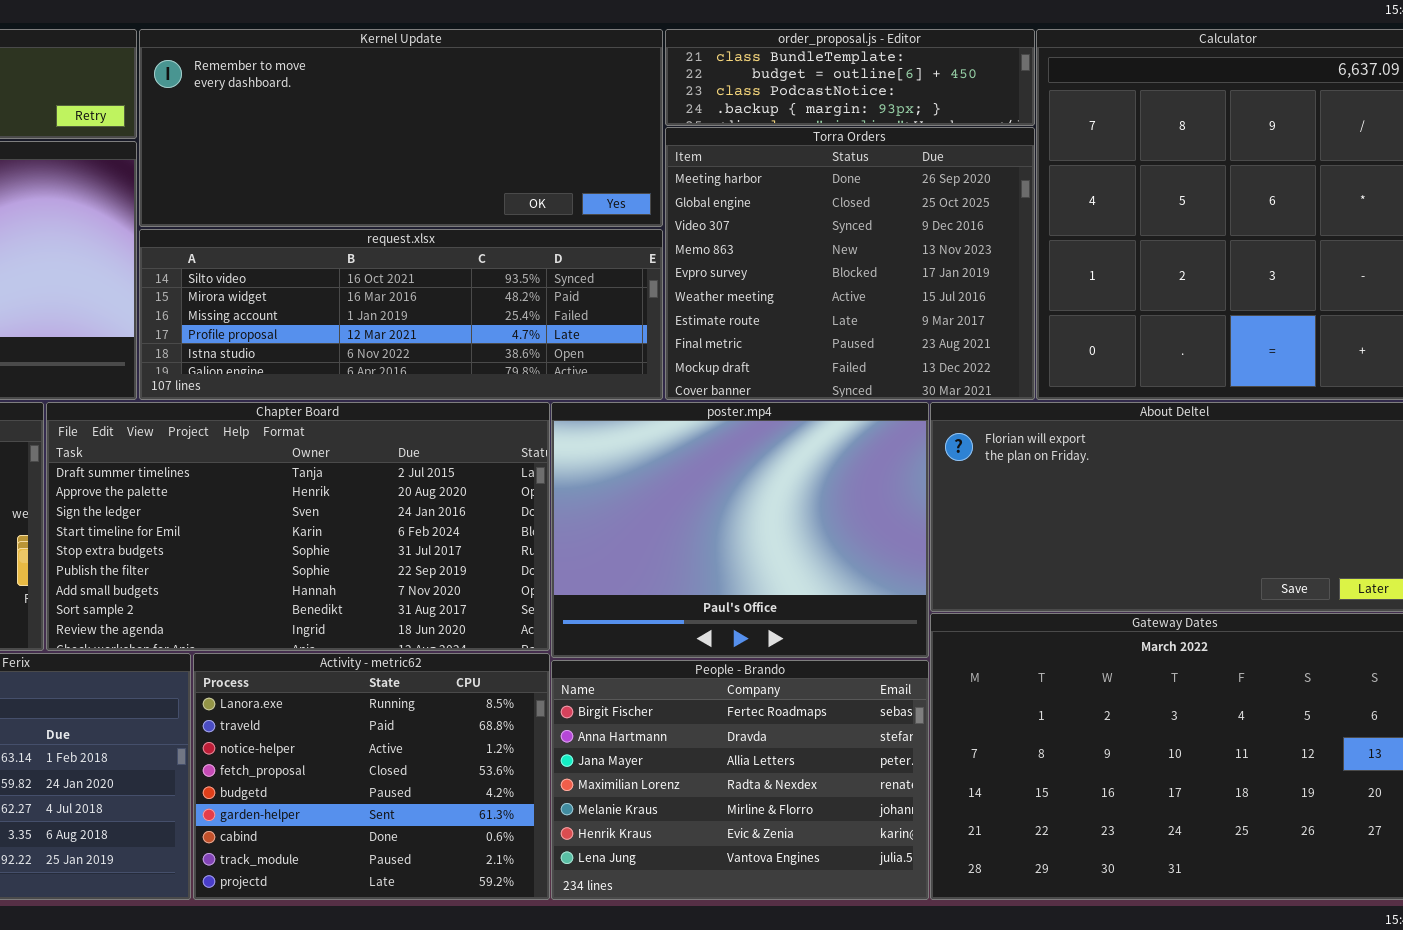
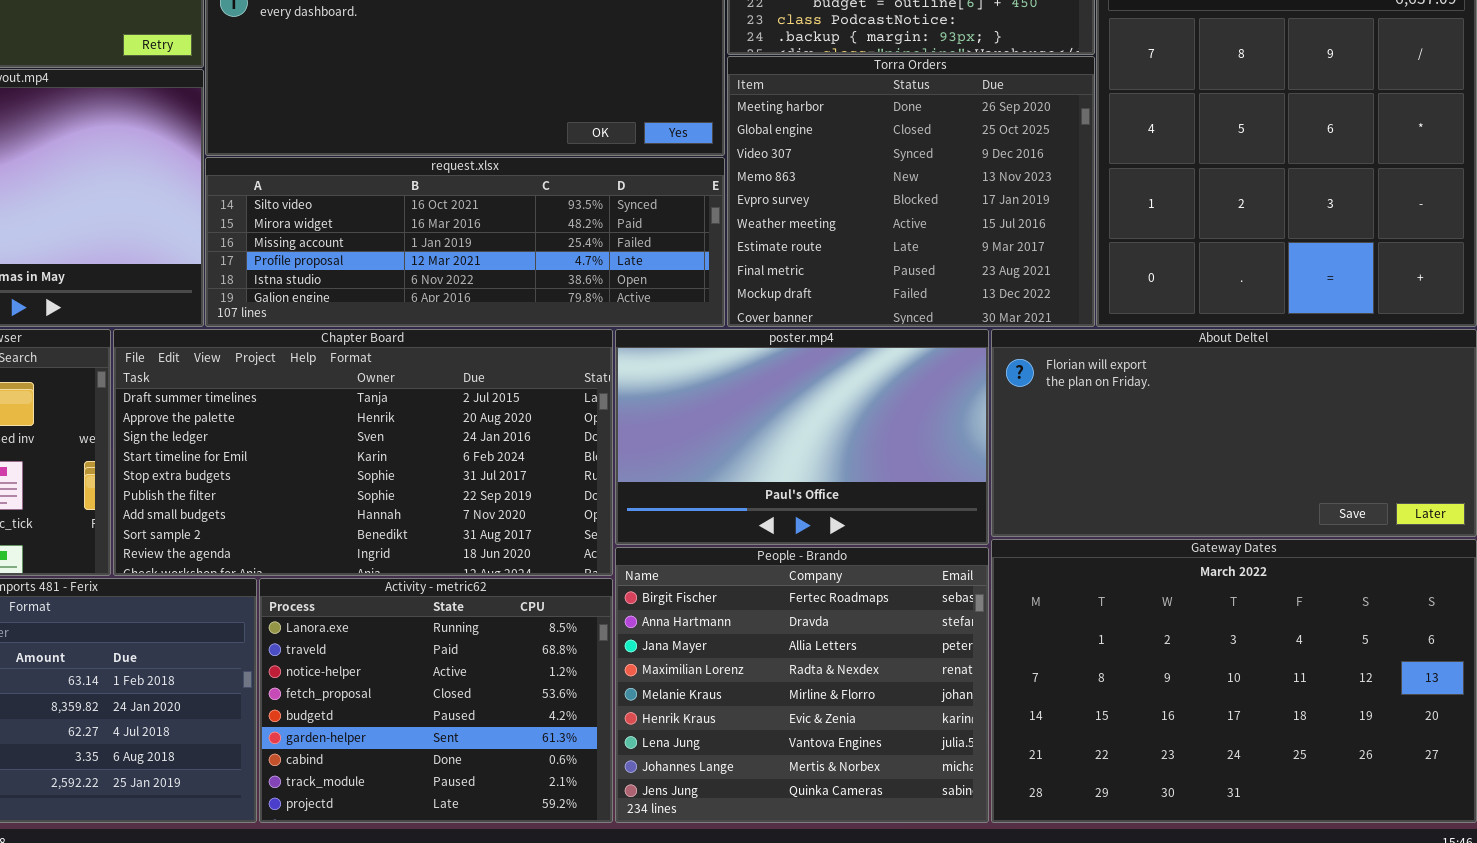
poster.mp4: [551,402,929,658] -> [615,329,989,545], resized
People - Brando: [551,660,929,900] -> [615,547,989,823], resized

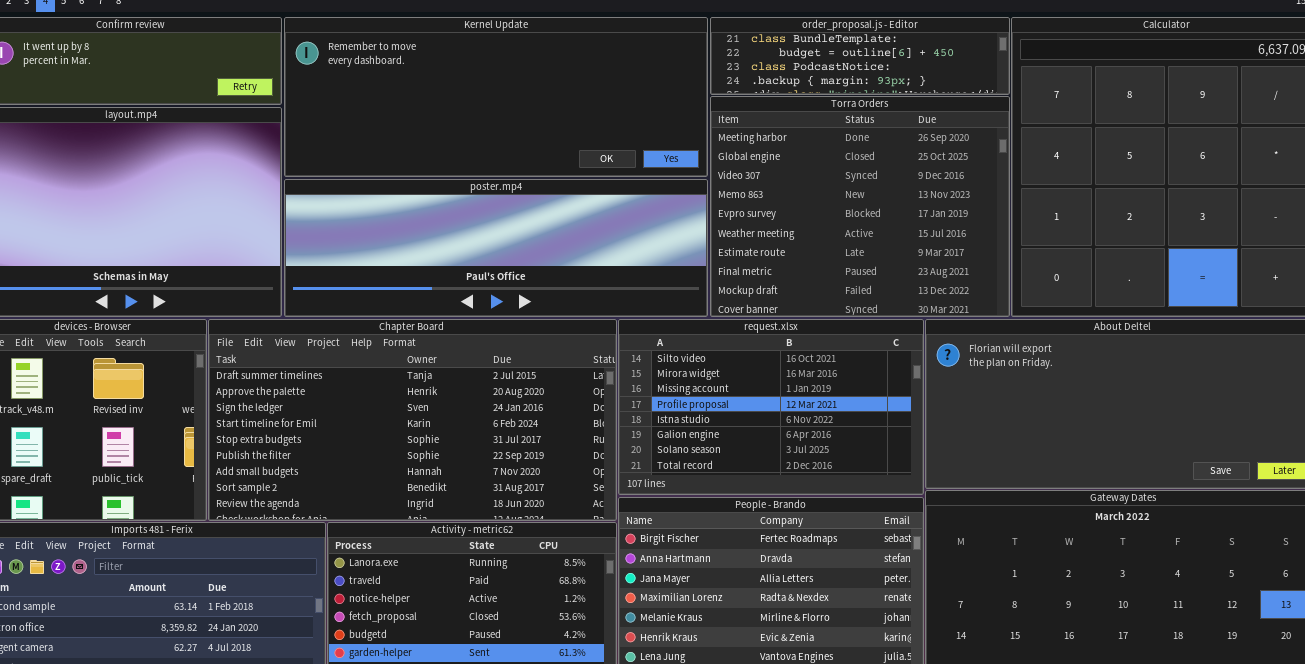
request.xlsx: [205,157,725,327] -> [618,319,924,495], moved, resized
poster.mp4: [615,329,989,545] -> [284,179,708,317], moved, resized

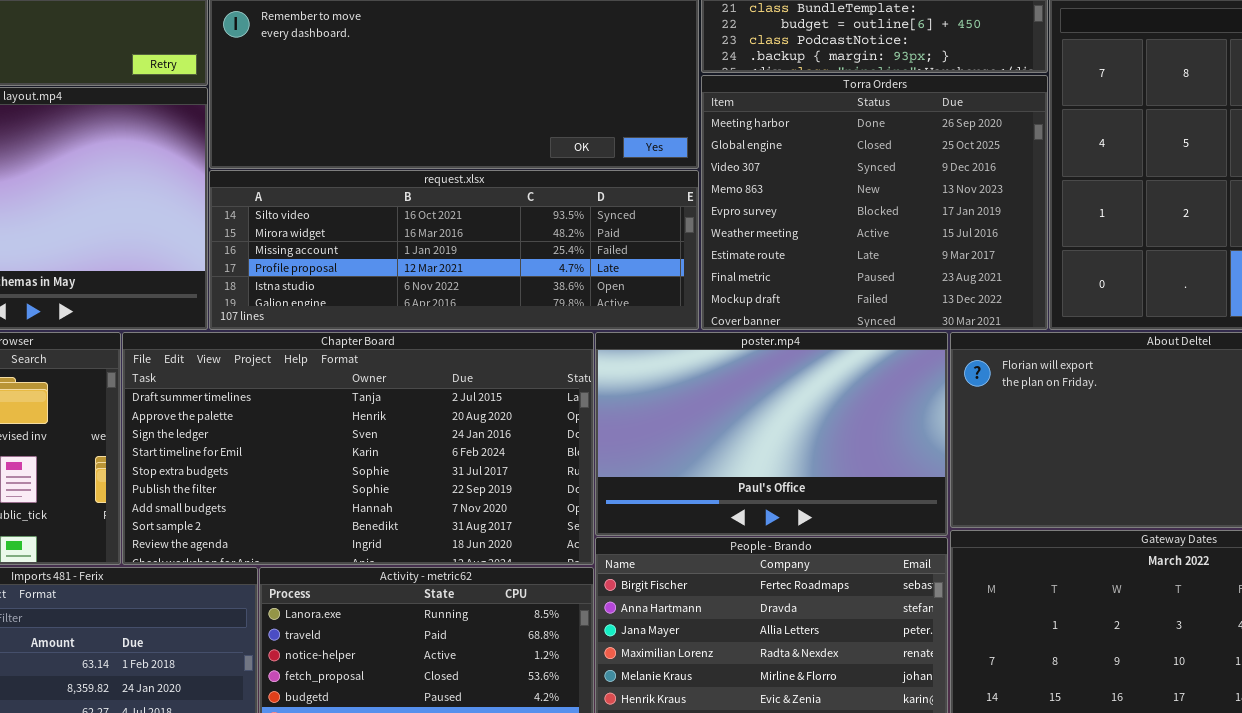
poster.mp4: [284,179,708,317] -> [595,332,948,536], moved, resized
request.xlsx: [618,319,924,495] -> [209,170,699,330], moved, resized

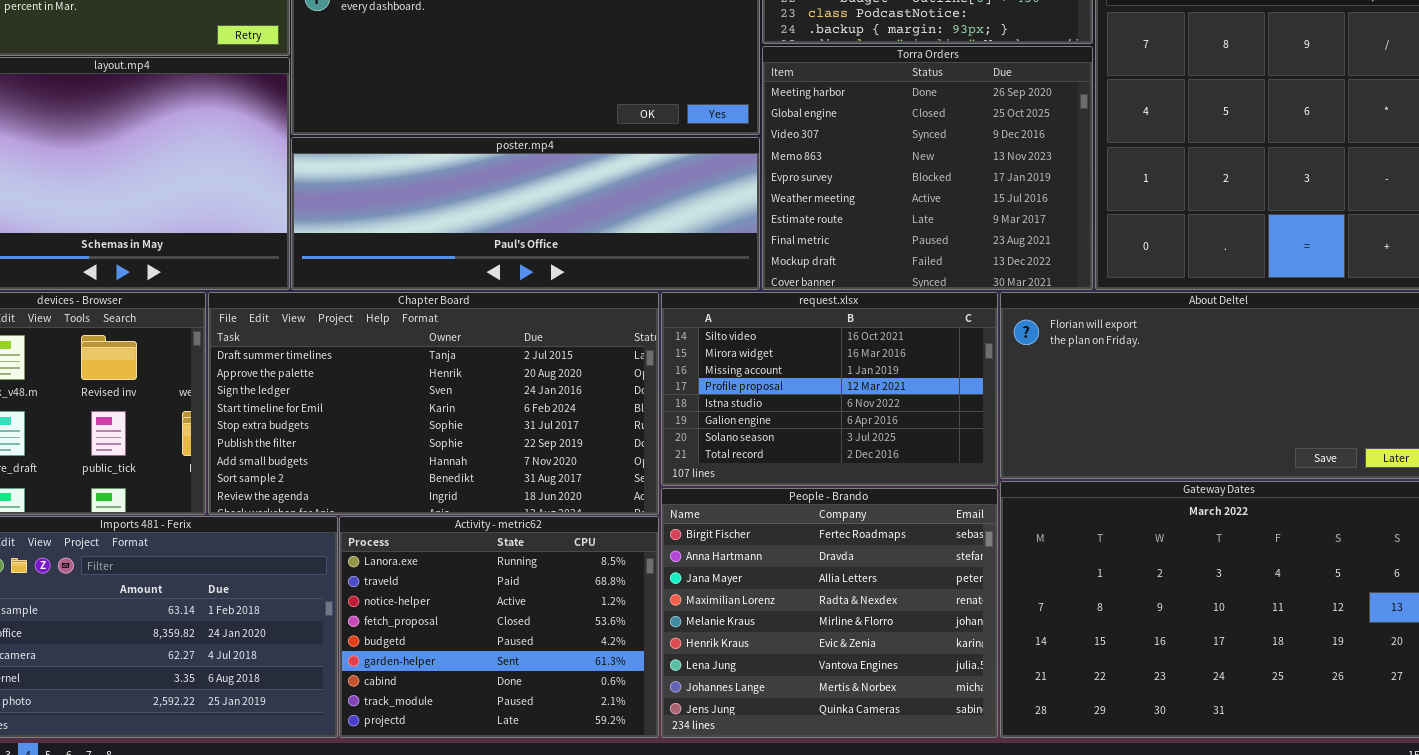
request.xlsx: [209,170,699,330] -> [661,292,998,486], moved, resized
poster.mp4: [595,332,948,536] -> [291,137,760,290], moved, resized

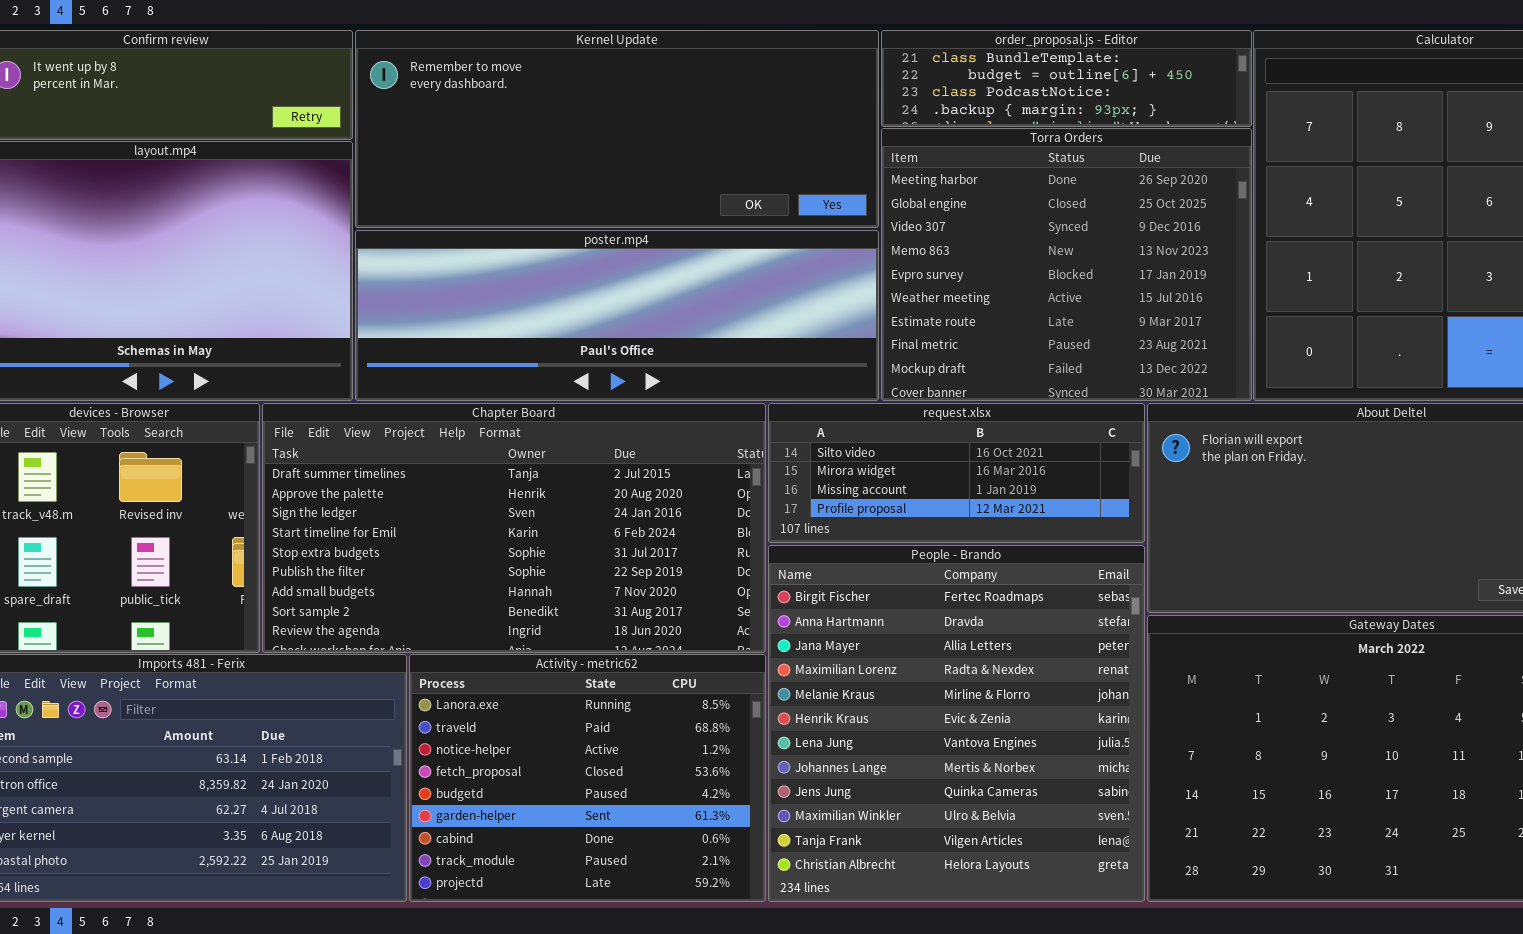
request.xlsx: [661,292,998,486] -> [768,403,1145,543], resized
People - Brando: [661,488,998,738] -> [768,545,1145,902], resized

